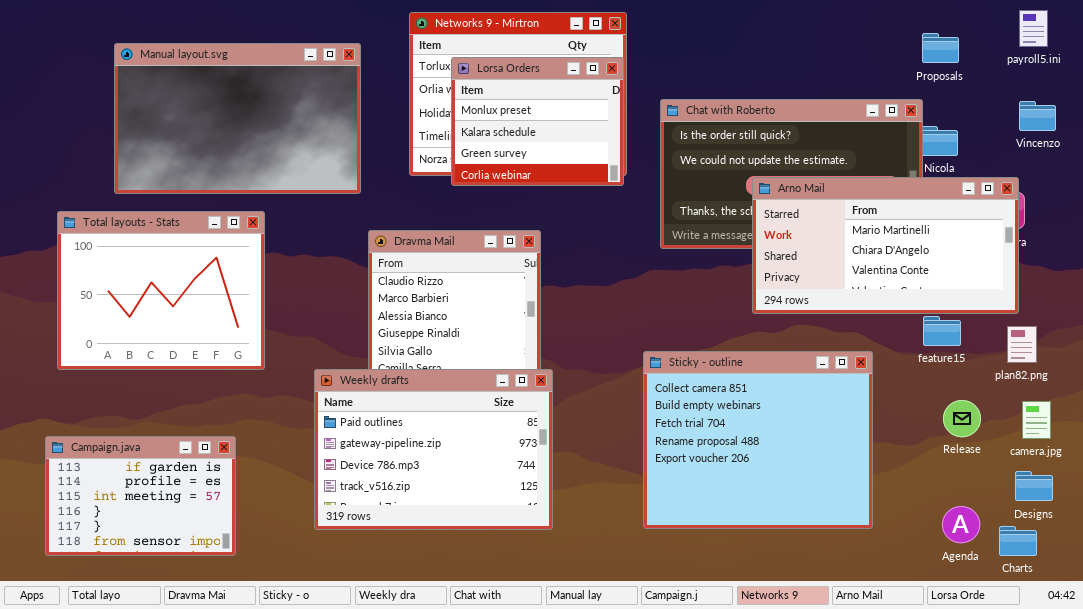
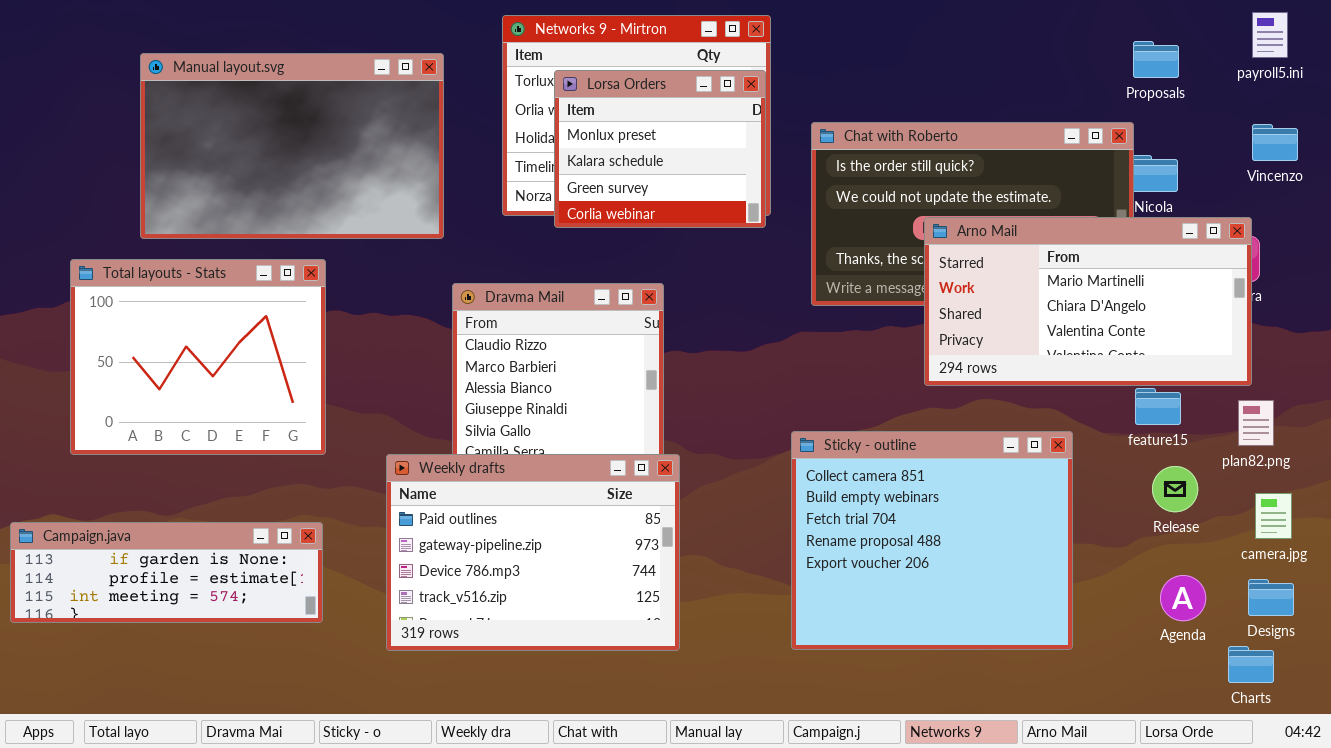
Release: [943,400,981,437] -> [1152,466,1198,512], moved
Campaign.java: [45,436,236,556] -> [10,522,323,623], moved, resized
Agenda: [942,506,980,543] -> [1160,575,1206,621], moved

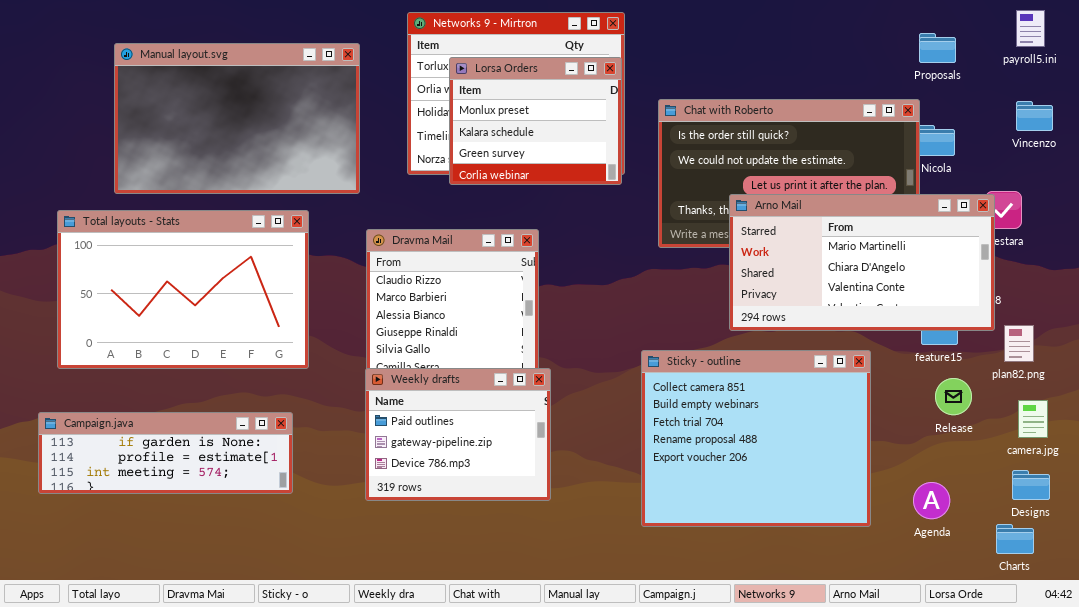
Arno Mail: [924,217,1252,386] -> [729,194,995,331], moved
Total layouts - Stats: [70,259,326,455] -> [57,210,309,369], resized
Weekly drafts: [386,454,680,651] -> [365,368,551,501], resized
Campaign.java: [10,522,323,623] -> [38,412,293,494], moved
Agenda: [1160,575,1206,621] -> [913,482,950,519], moved

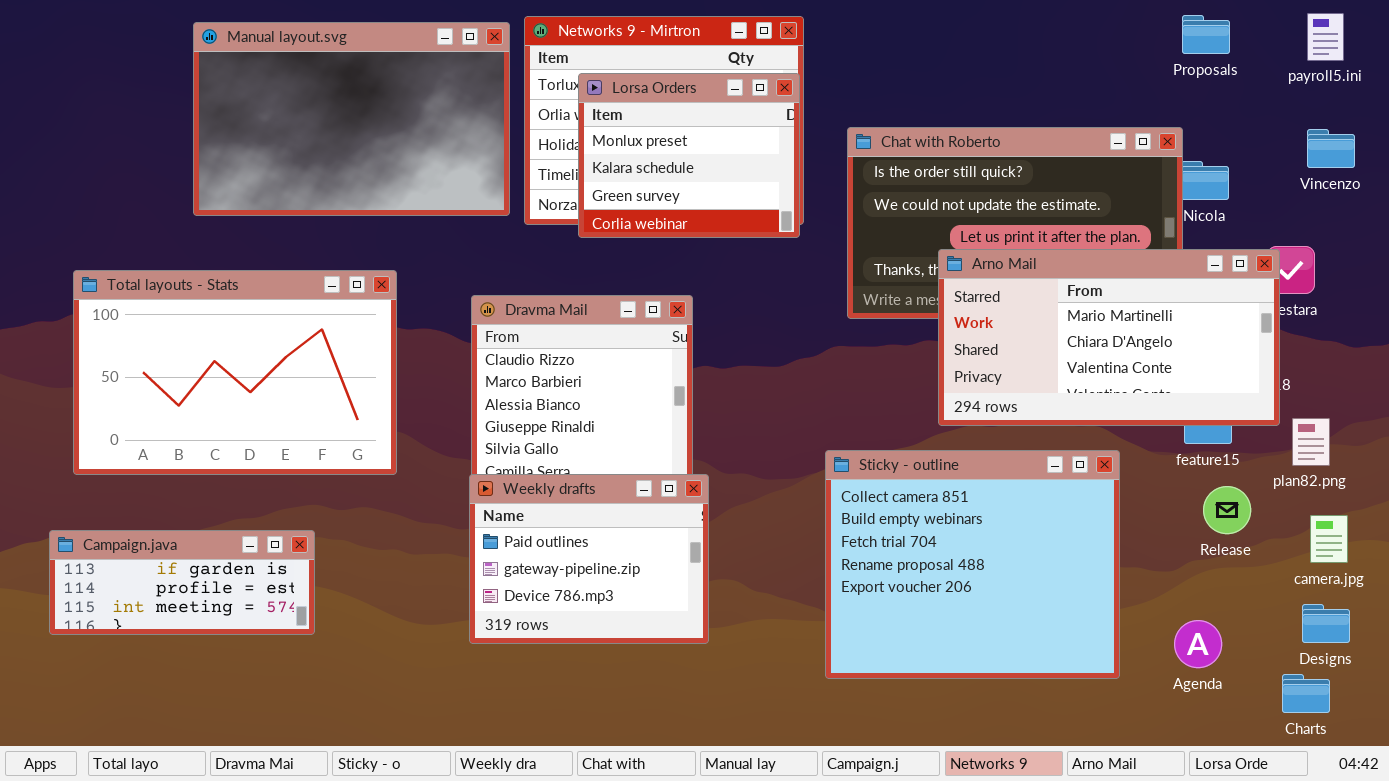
Proposals: [919,33,956,63] -> [1182,15,1230,54], moved
Manual layout.svg: [114,43,360,194] -> [193,22,510,216], moved
Campaign.java: [38,412,293,494] -> [49,530,315,635], resized

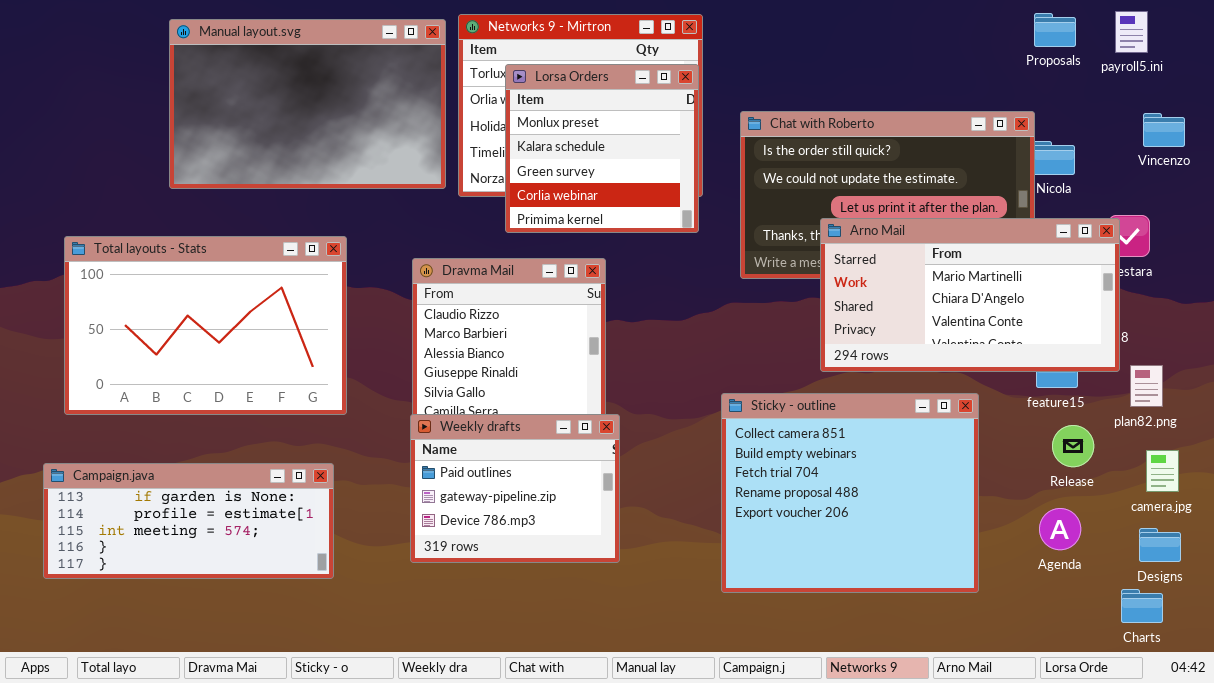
payroll5.ini: [1307,13,1344,61] -> [1115,11,1148,53], moved
Lorsa Orders: [578,73,800,238] -> [505,64,699,233], resized
Campaign.java: [49,530,315,635] -> [43,463,334,579], resized
Agenda: [1174,620,1222,668] -> [1039,508,1081,550], moved

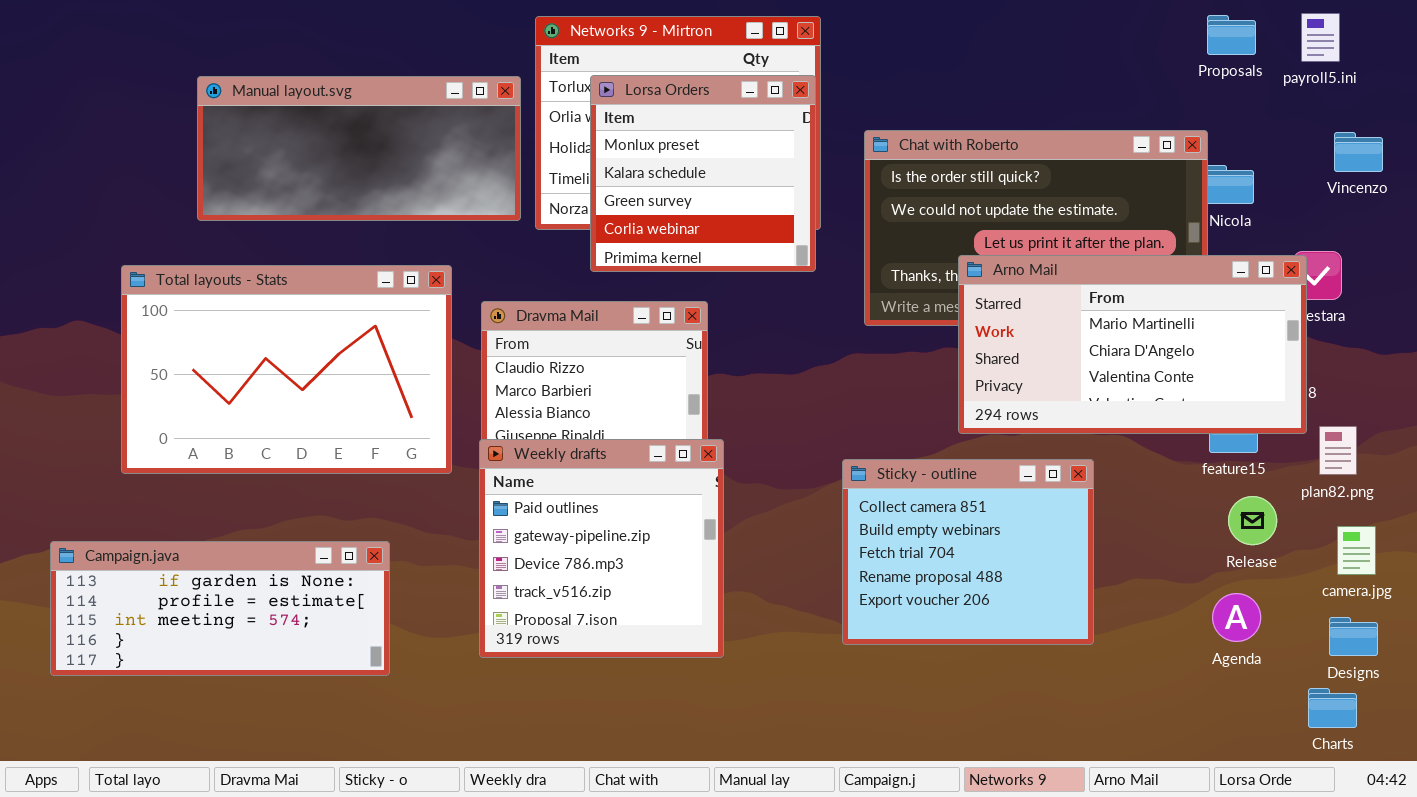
Manual layout.svg: [169,19,446,189] -> [197,76,521,221], resized
Total layouts - Stats: [64,236,347,415] -> [121,265,452,474], moved
Sticky - outline: [721,393,979,593] -> [842,459,1094,645], resized
Weekly drafts: [410,414,620,563] -> [479,439,724,658], resized

